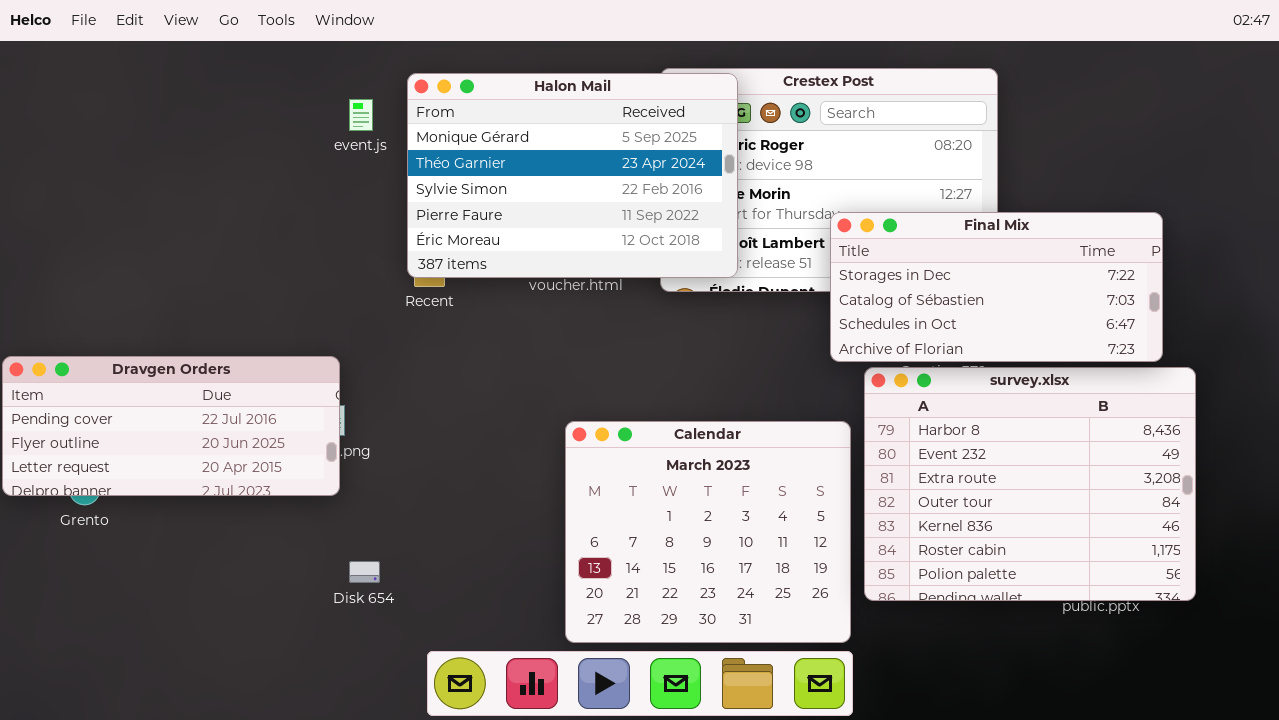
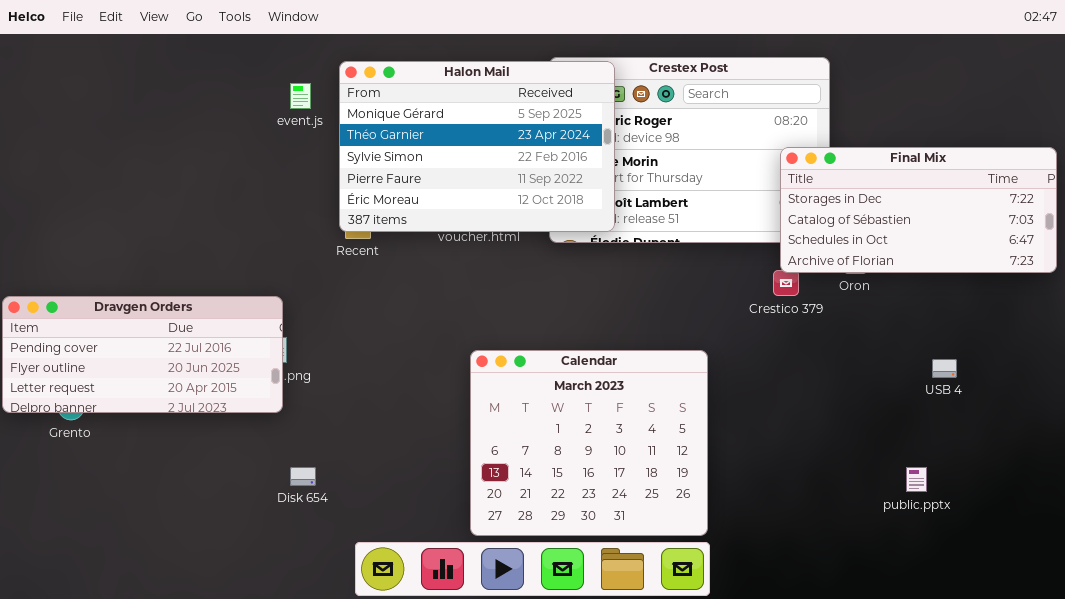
Final Mix: [830,212,1163,362] -> [780,147,1057,273], moved
survey.xlsx: [864,367,1196,601] -> none, closed

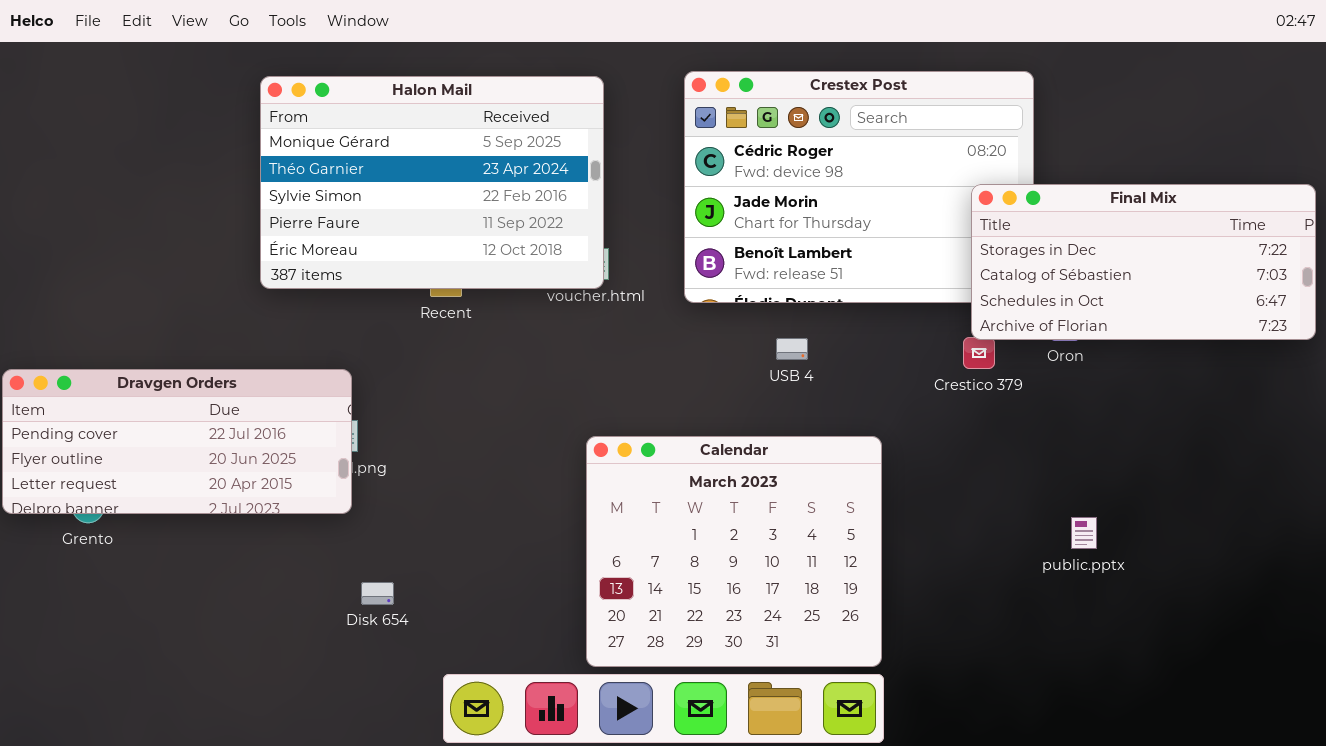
Halon Mail: [339,61,615,232] -> [260,76,604,289], moved
USB 4: [932,359,957,378] -> [776,338,808,360], moved
public.pptx: [906,467,927,492] -> [1071,517,1097,549], moved

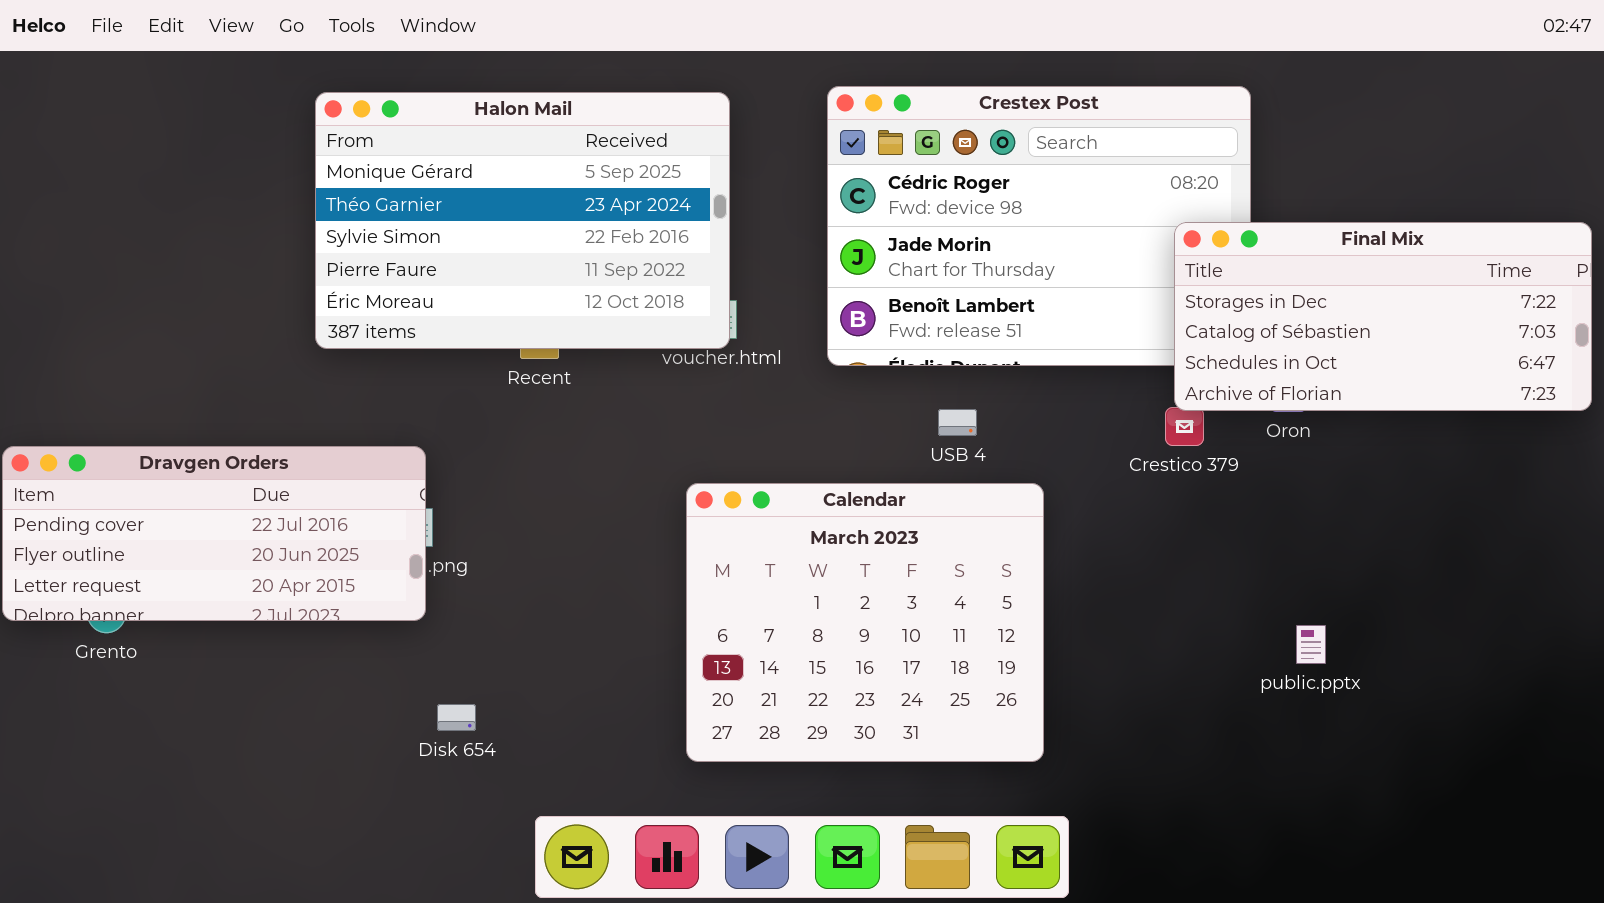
Calendar: [586,436,882,667] -> [686,483,1044,762], moved

